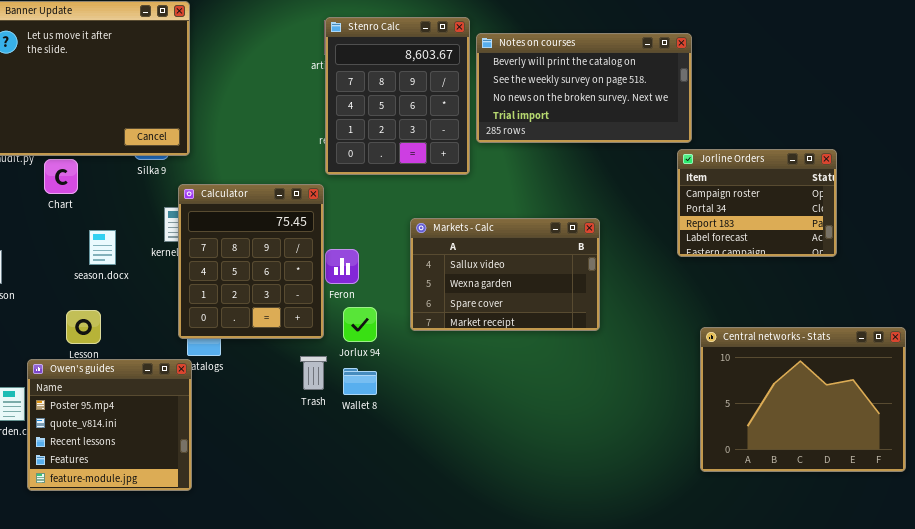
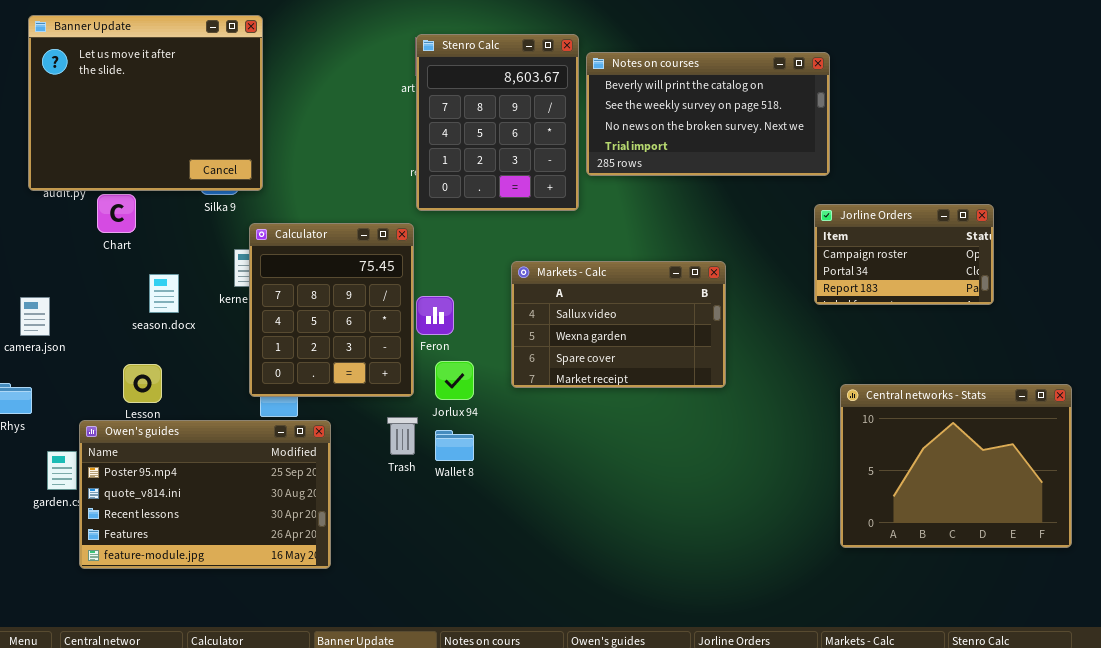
Jorline Orders: [677,149,837,257] -> [814,204,994,305], resized
Owen's guides: [27,359,192,491] -> [79,420,331,569], resized

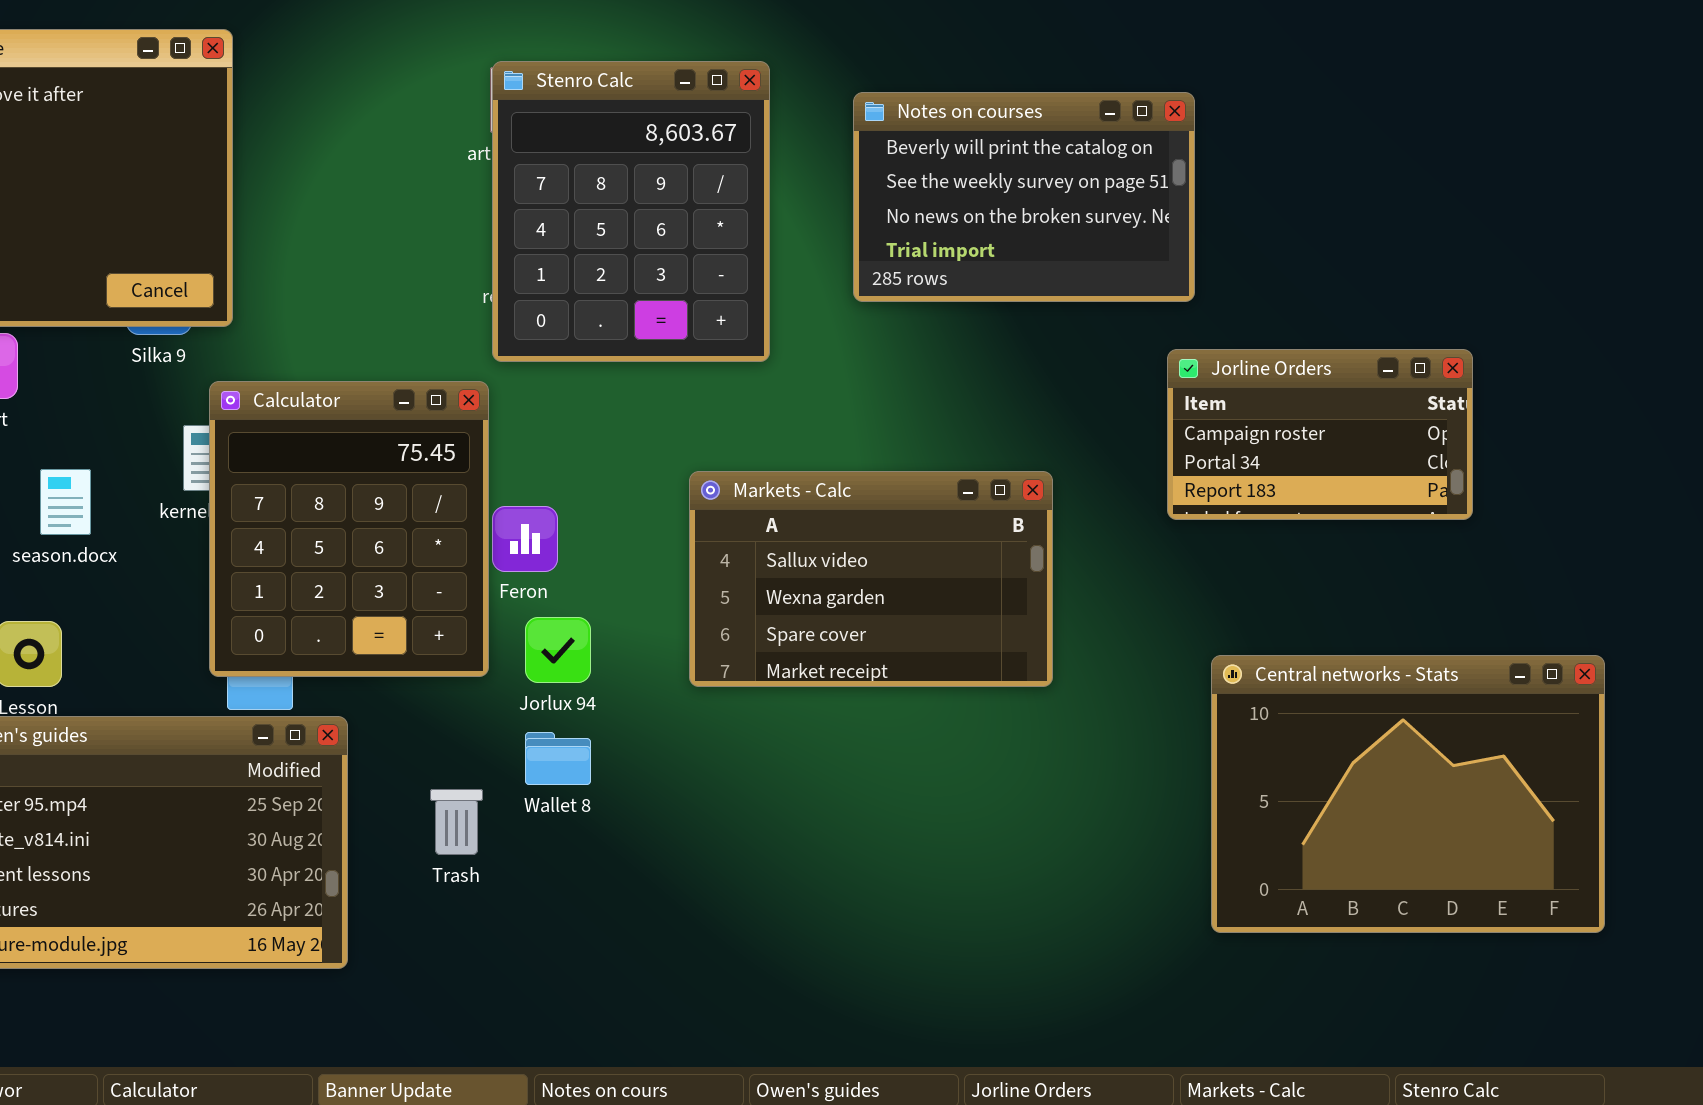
Notes on courses: [586,52,830,176] -> [853,92,1195,302], resized
Markets - Calc: [511,261,726,388] -> [689,471,1053,687], moved
Trash: [387,417,418,455] -> [430,789,483,855], moved

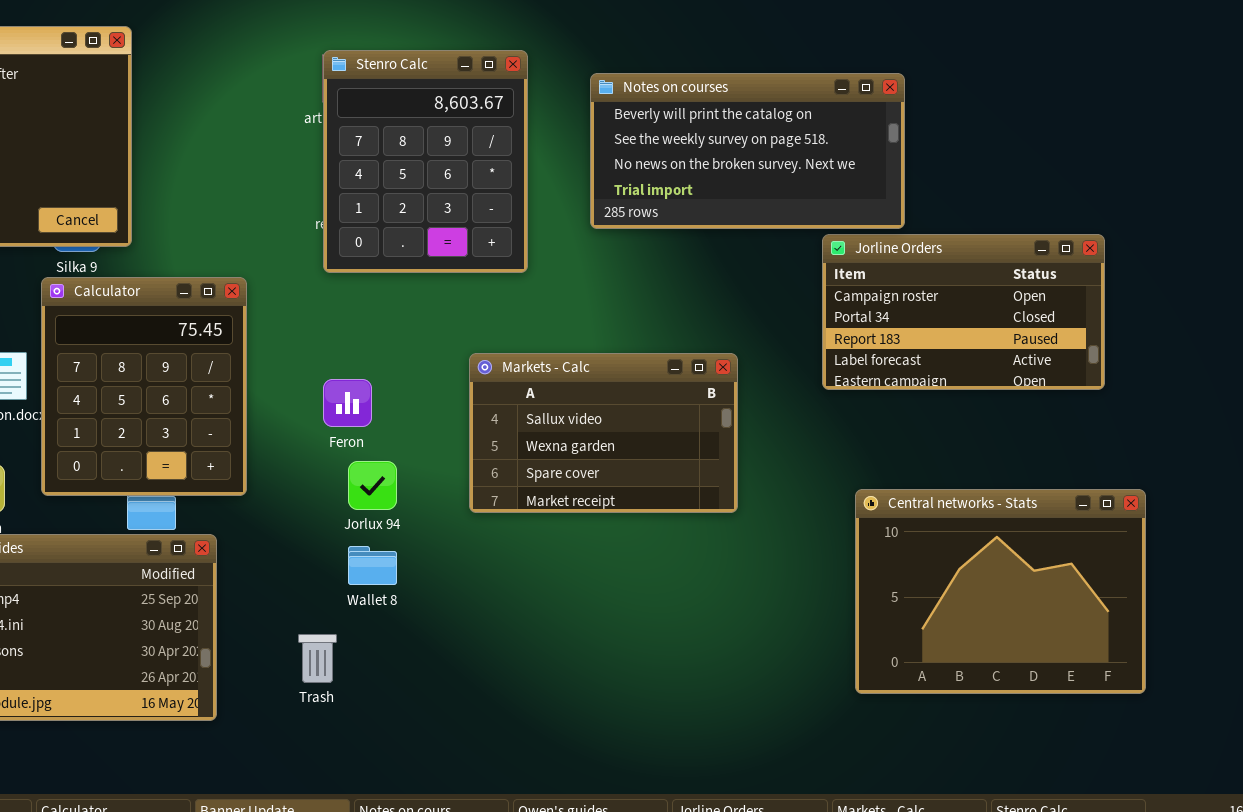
Notes on courses: [853,92,1195,302] -> [590,73,905,229], resized
Jorline Orders: [1167,349,1473,520] -> [822,234,1105,390], resized
Calculator: [209,381,489,677] -> [41,277,247,496], moved
Trash: [430,789,483,855] -> [298,634,337,683], moved

